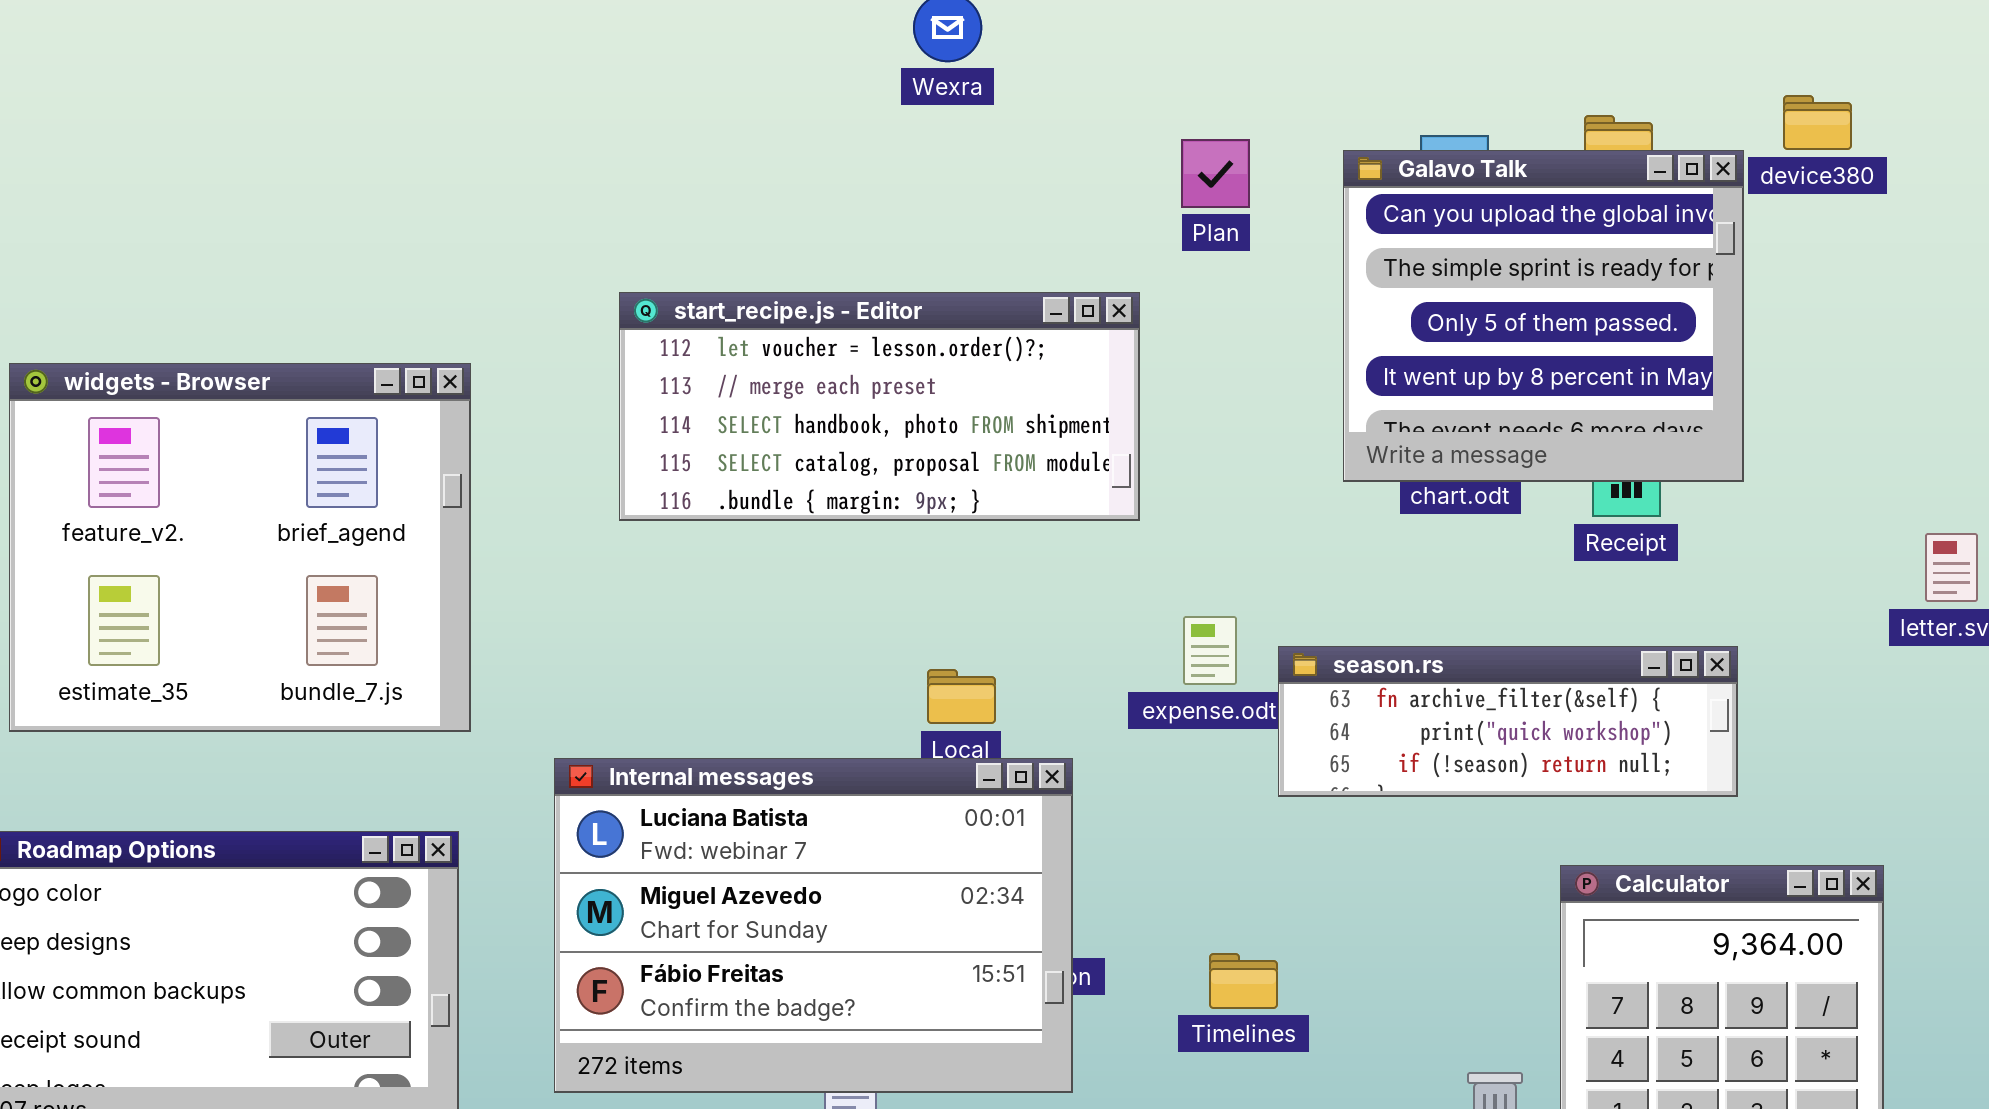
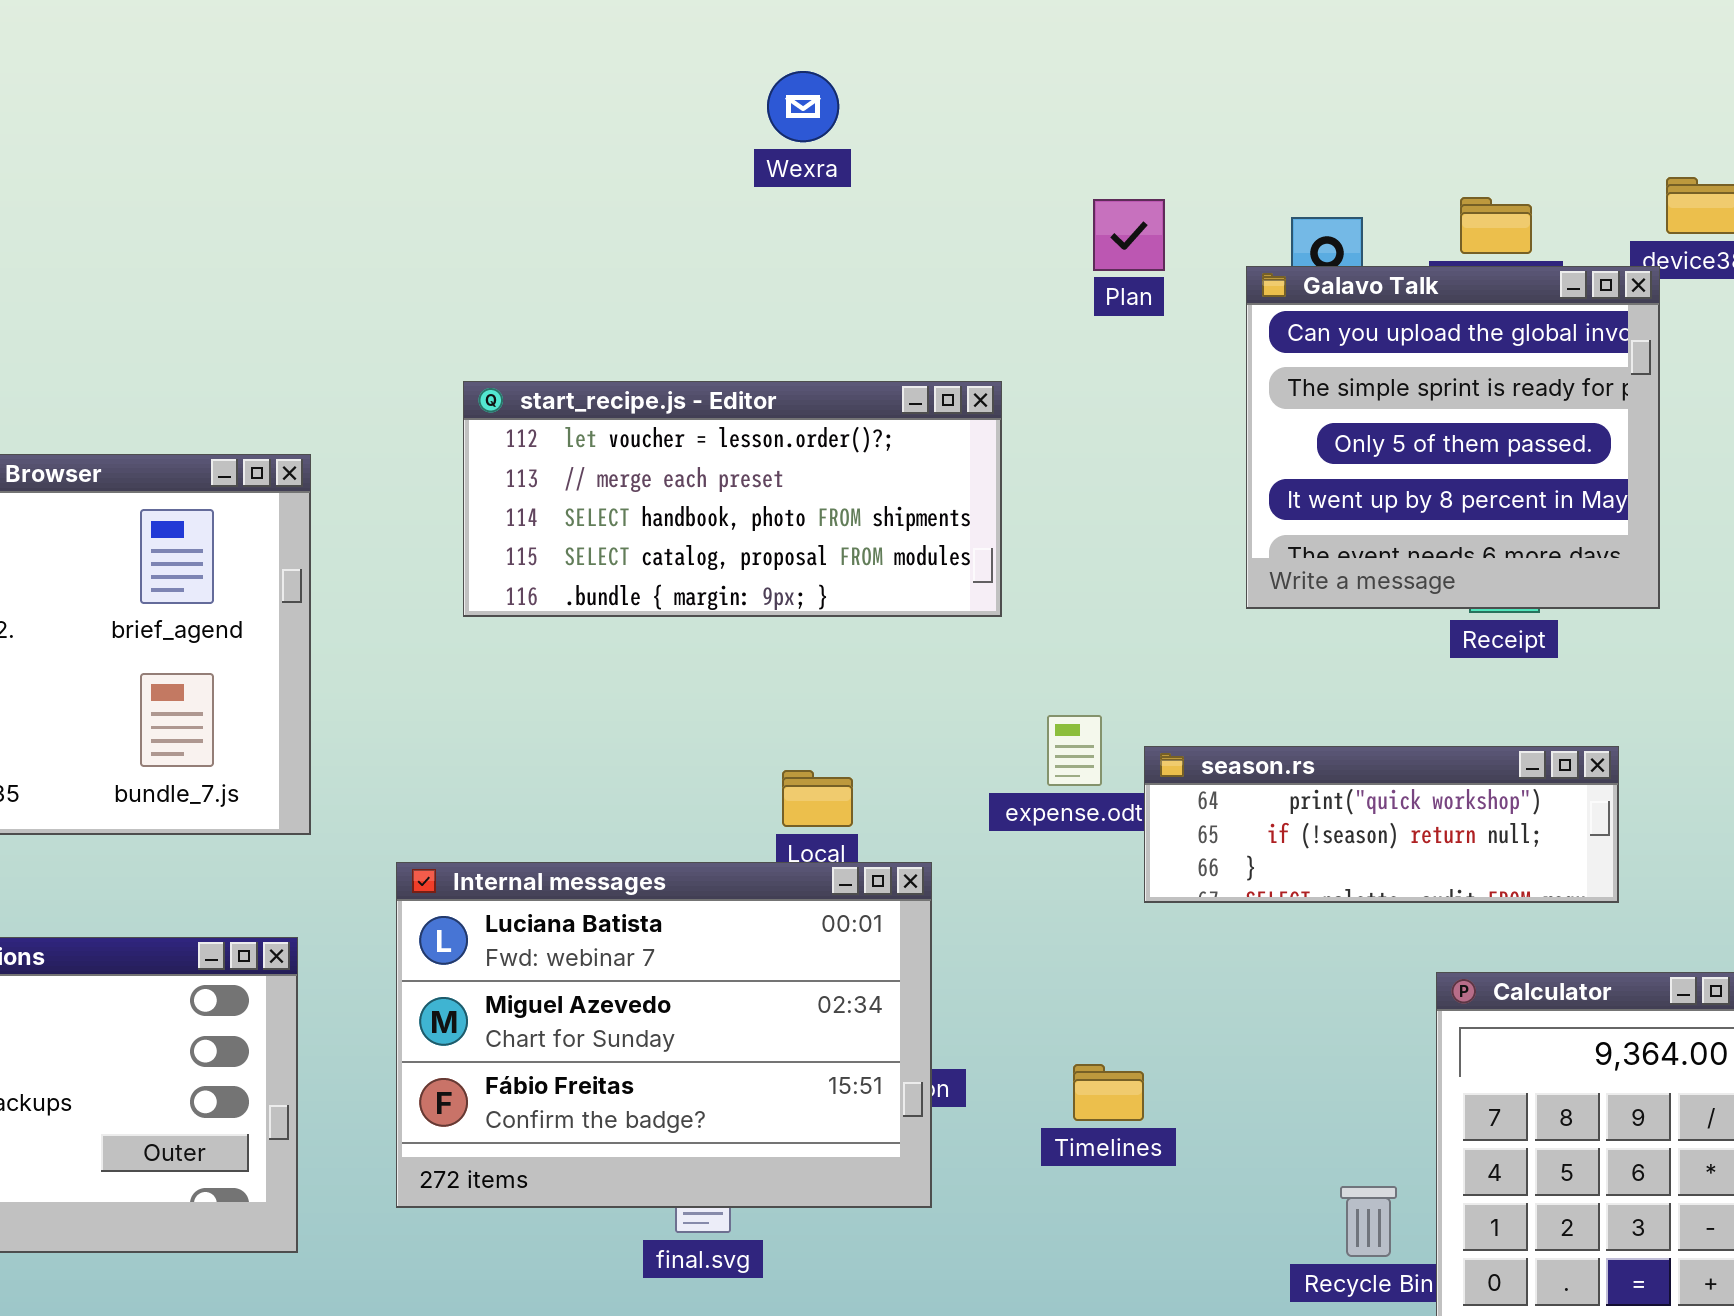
Plan: [1181,139,1250,208] -> [1093,199,1165,271], moved
Galavo Talk: [1343,150,1744,482] -> [1246,266,1660,609], moved
season.rs: [1278,646,1738,797] -> [1144,746,1619,903], scrolled down 1 row

